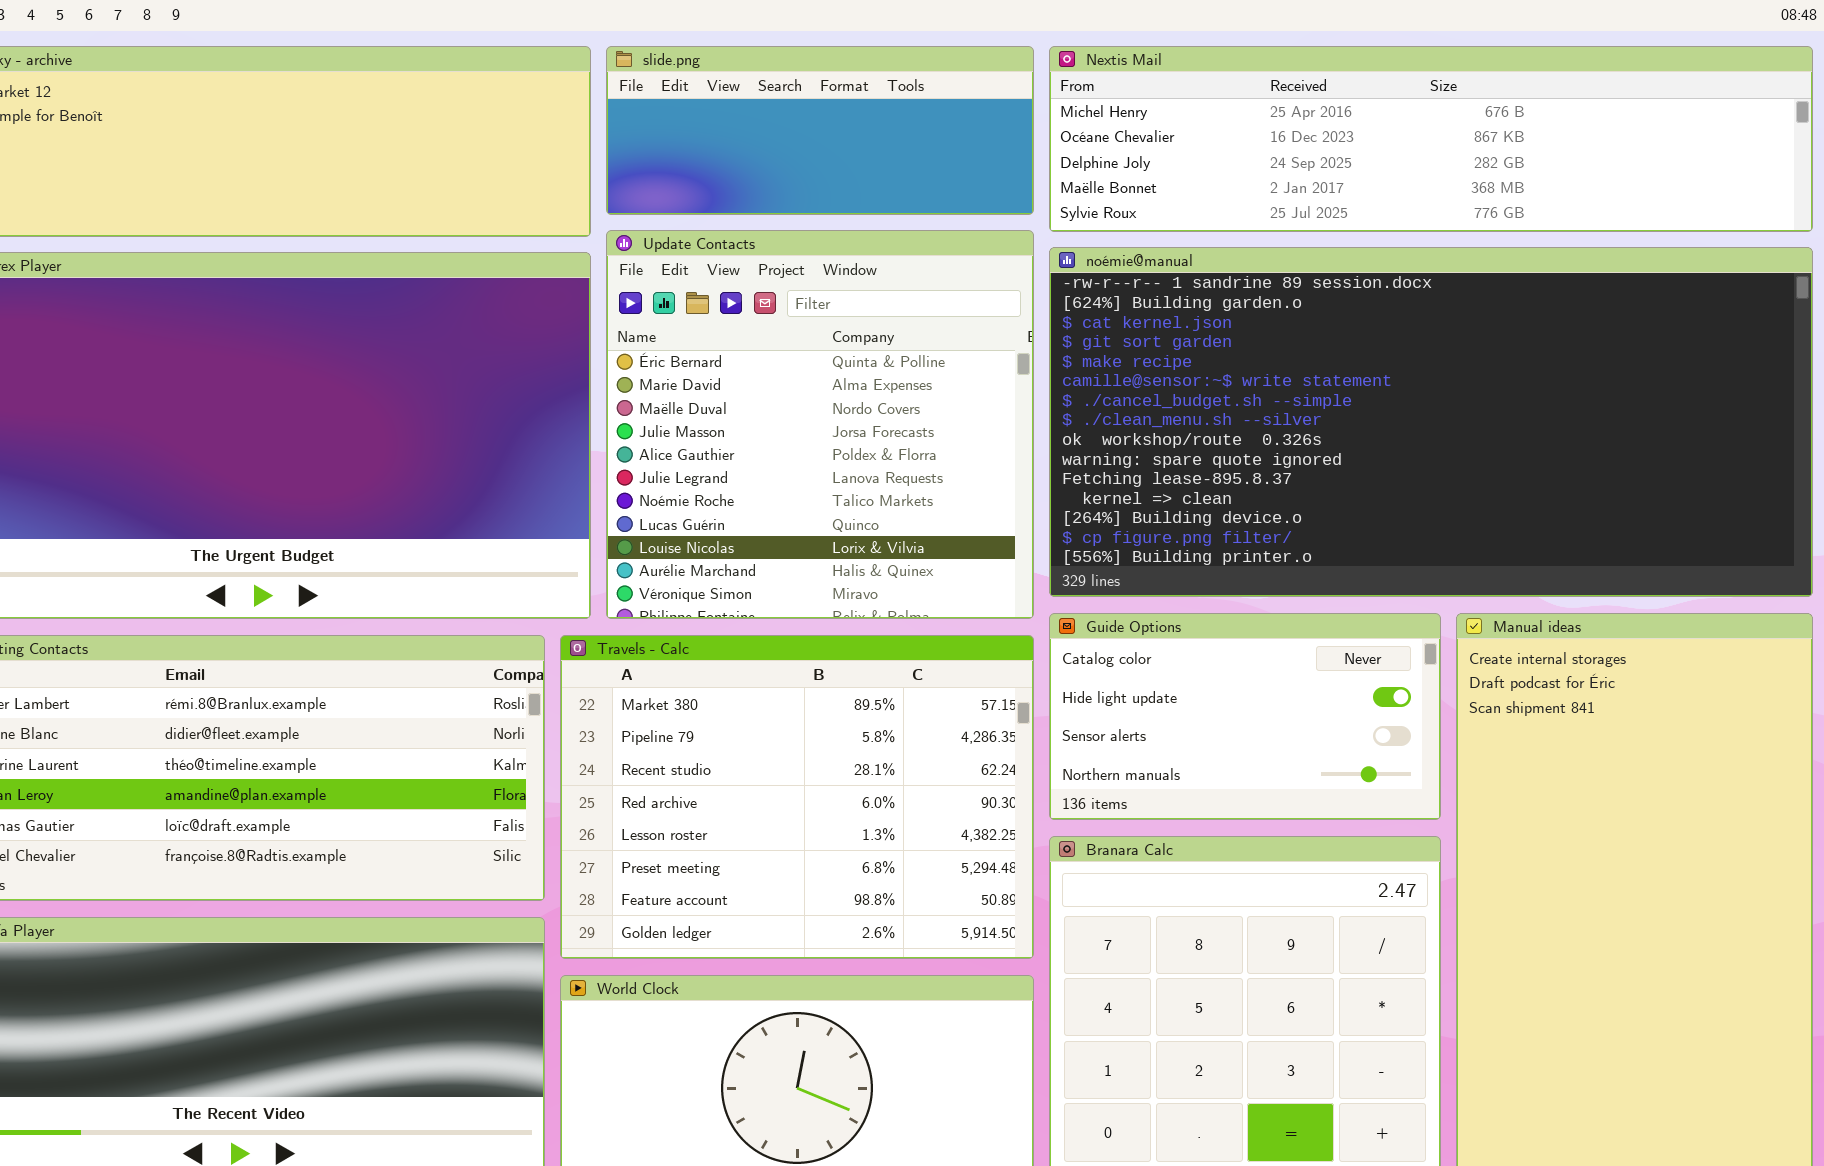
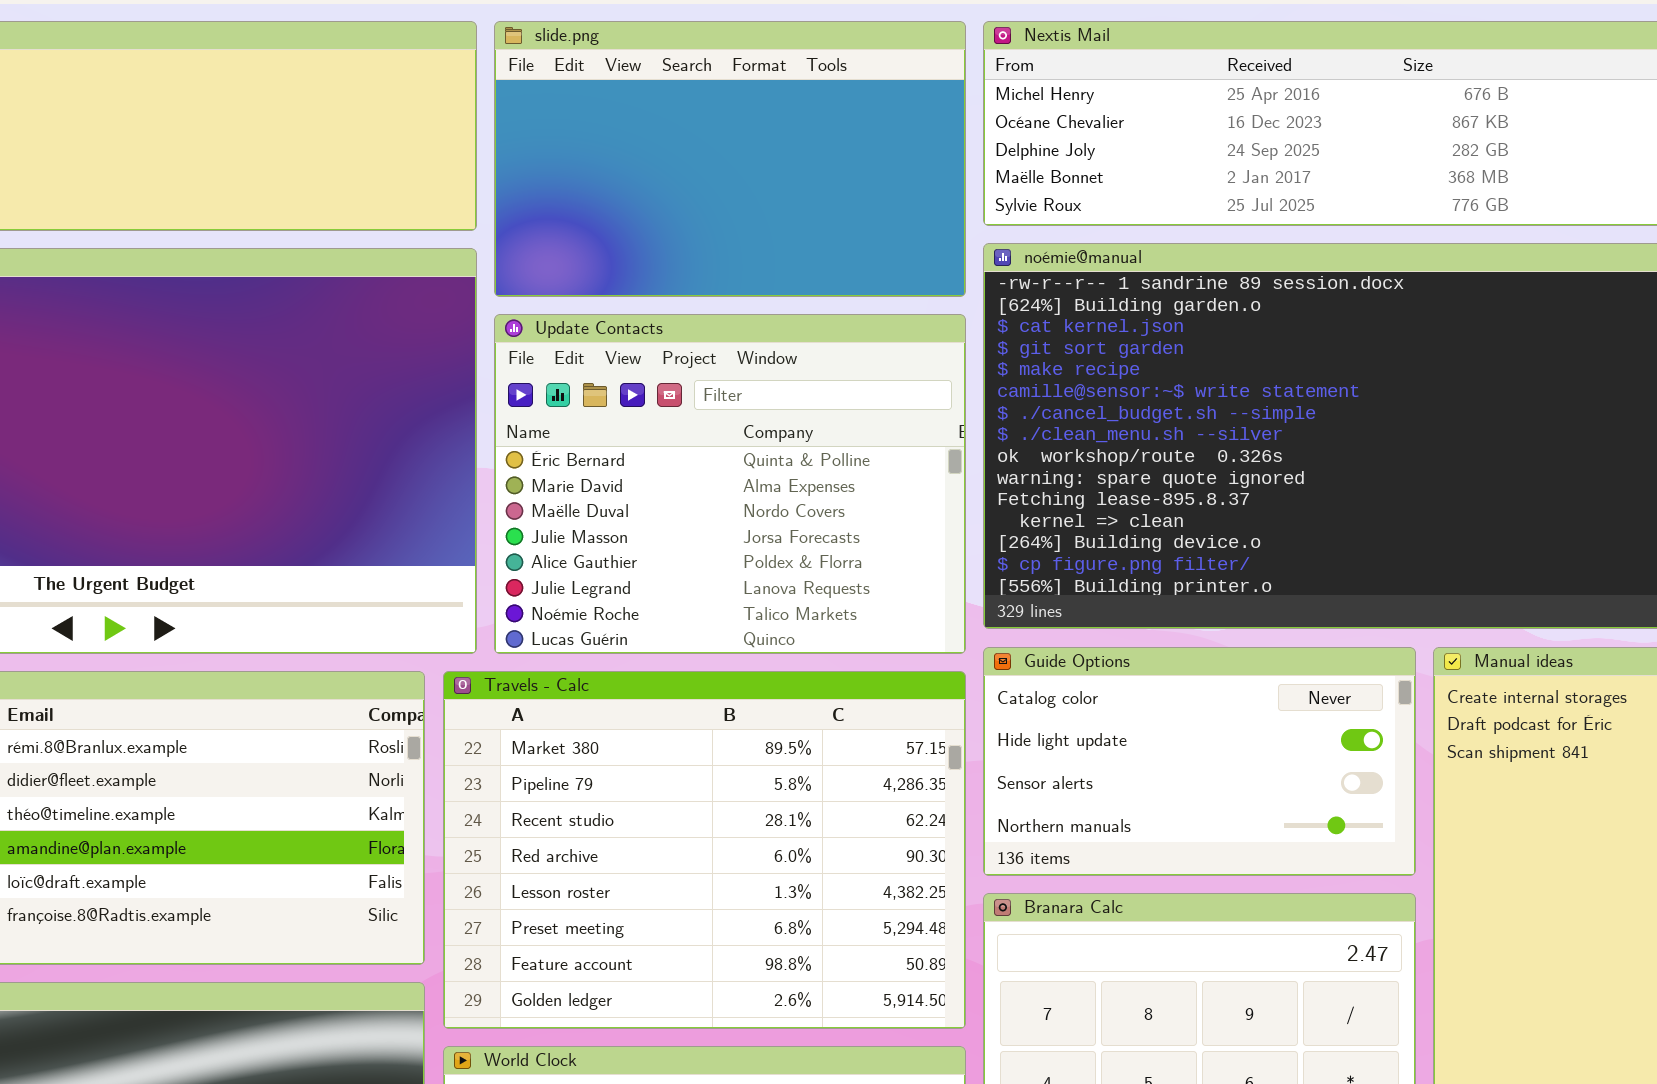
slide.png: [606,46,1034,215] -> [494,21,966,297], resized
Update Contacts: [606,230,1034,619] -> [494,314,966,654], resized

